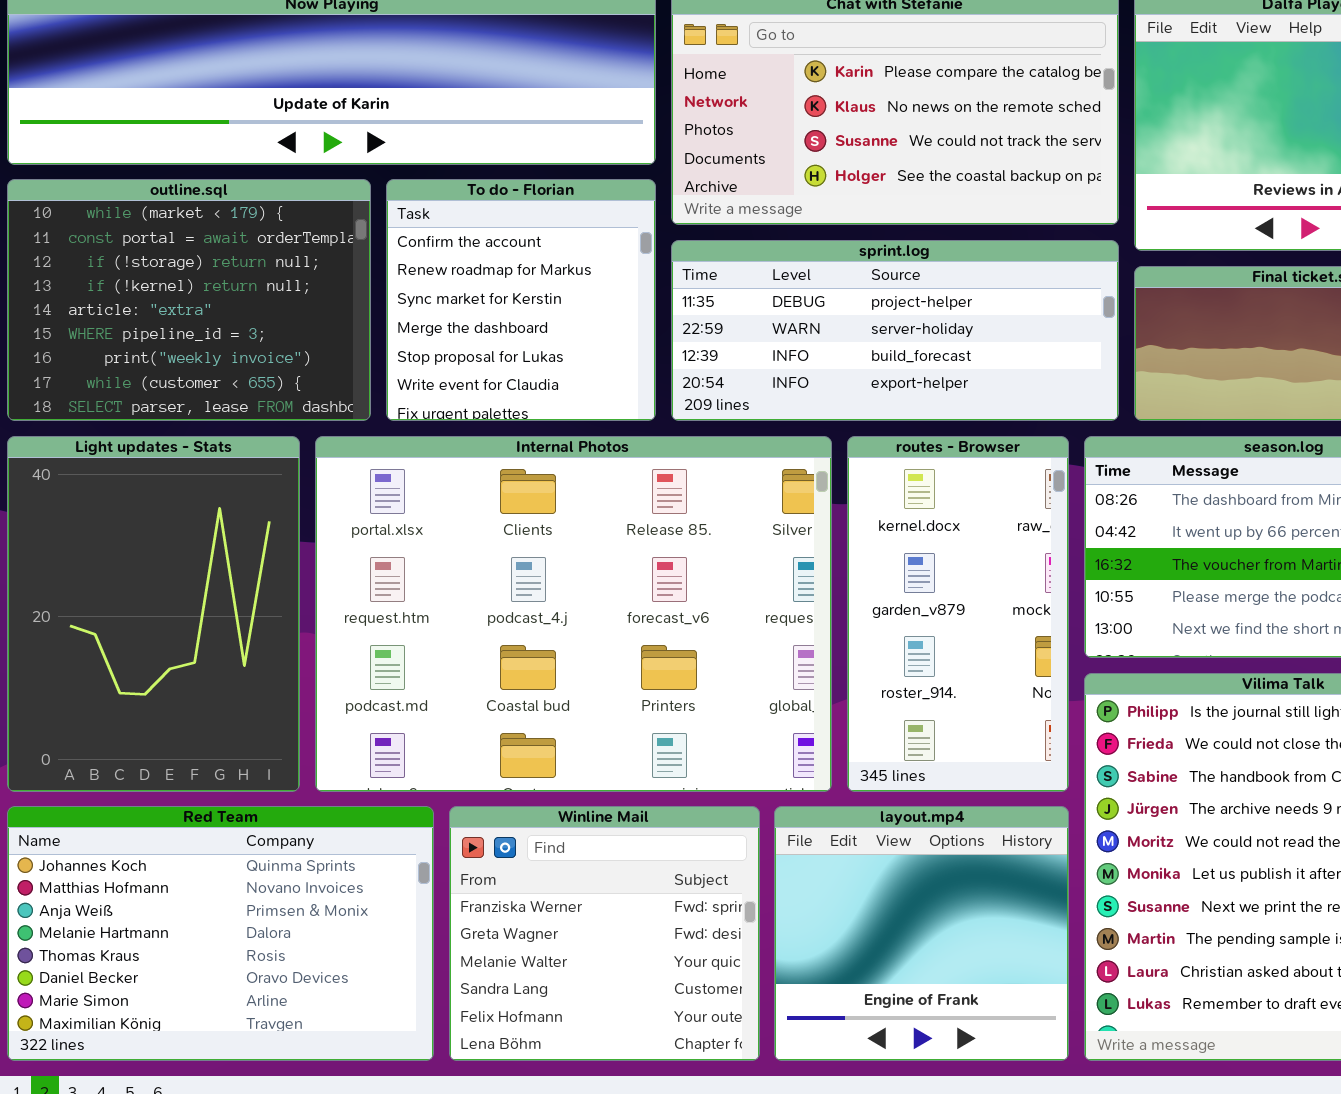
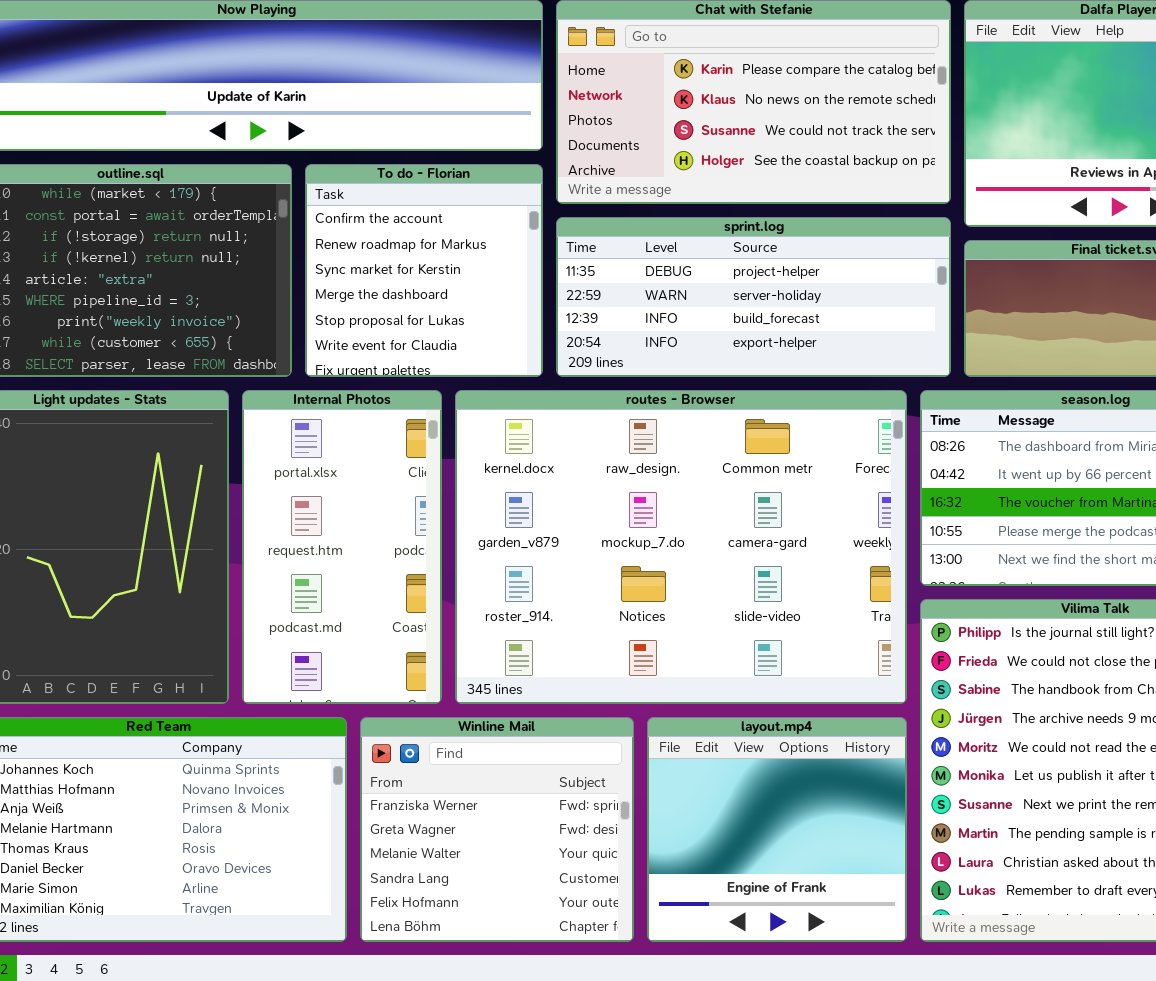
Internal Photos: [315,436,832,792] -> [242,390,442,704], resized
routes - Browser: [847,436,1069,792] -> [455,390,907,704], resized

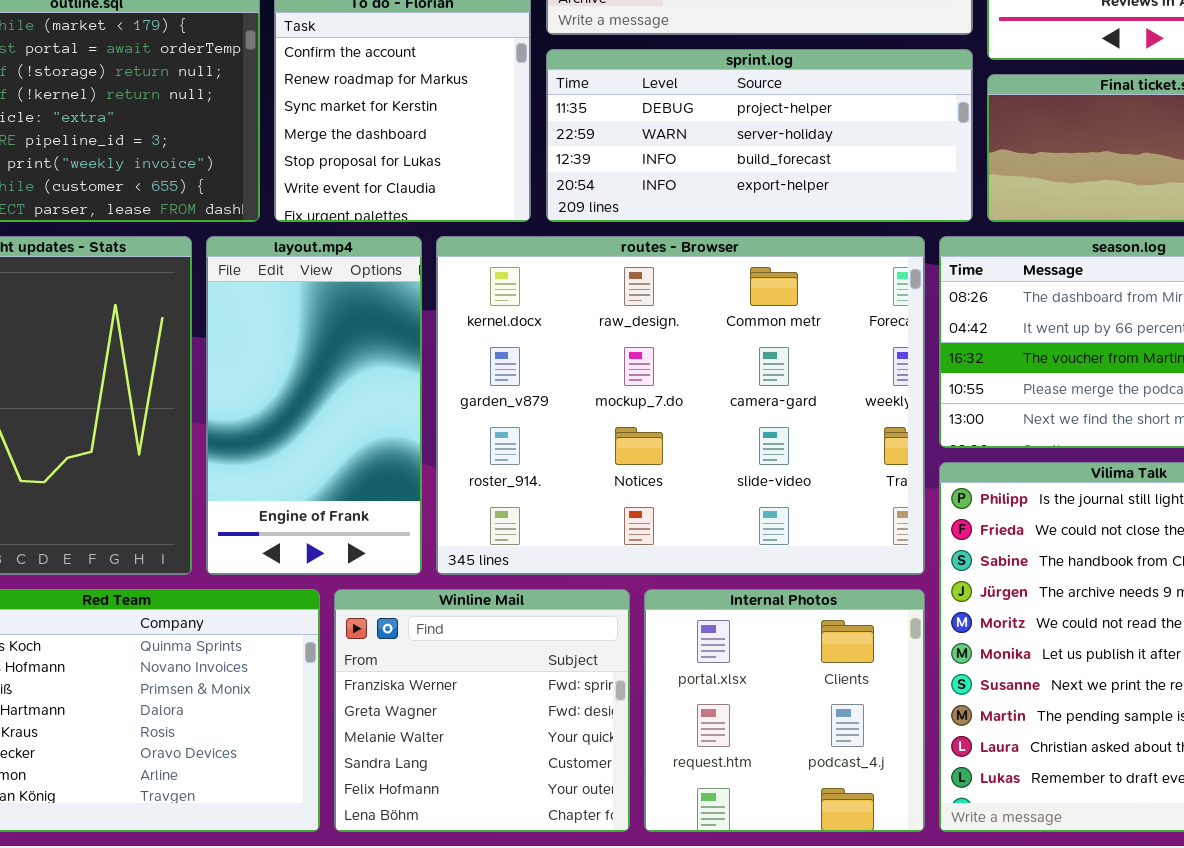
Internal Photos: [242,390,442,704] -> [644,589,925,832], moved, resized
layout.mp4: [647,717,907,942] -> [206,236,422,575], moved, resized

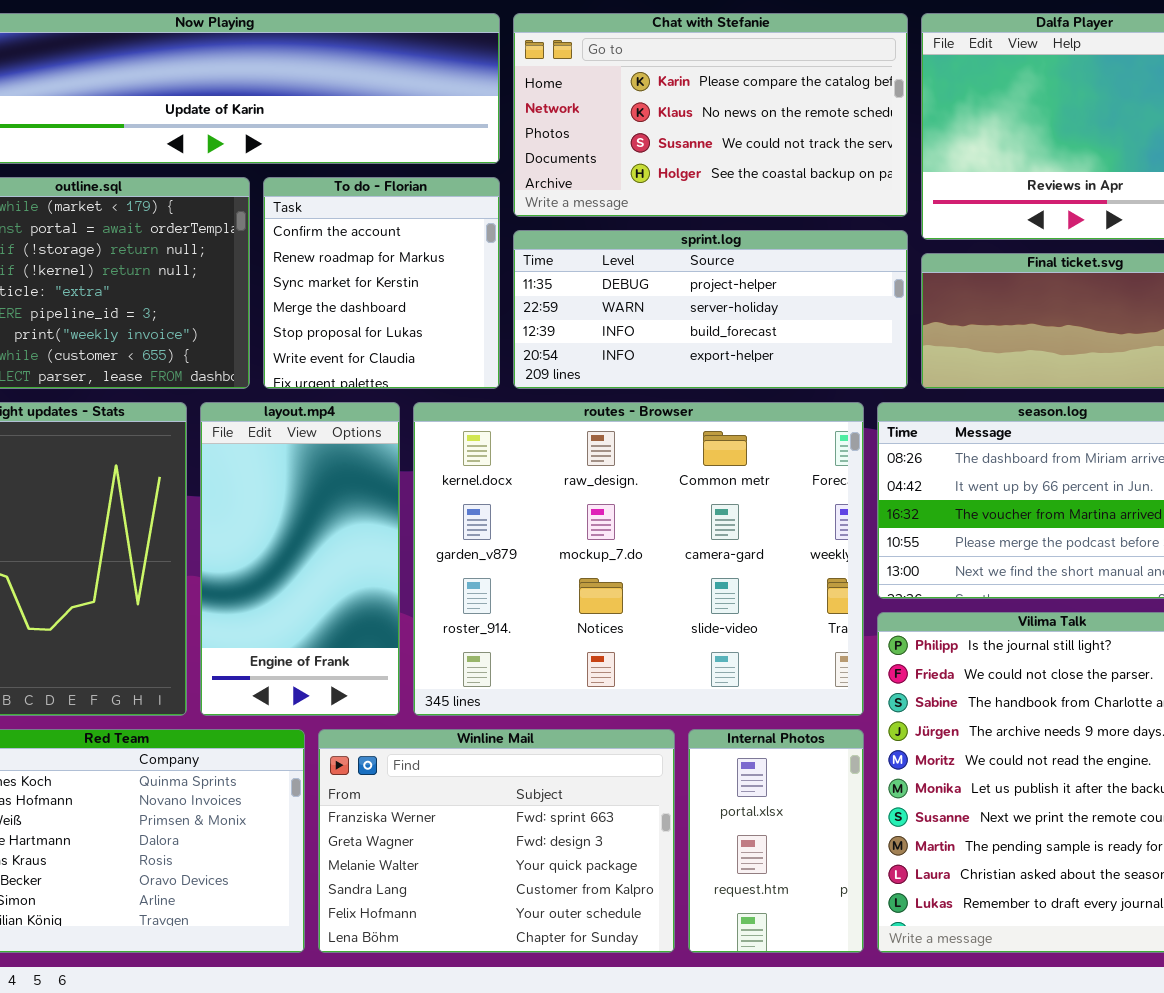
Winline Mail: [334,589,630,832] -> [318,729,675,953], resized
Internal Photos: [644,589,925,832] -> [688,729,864,953], resized

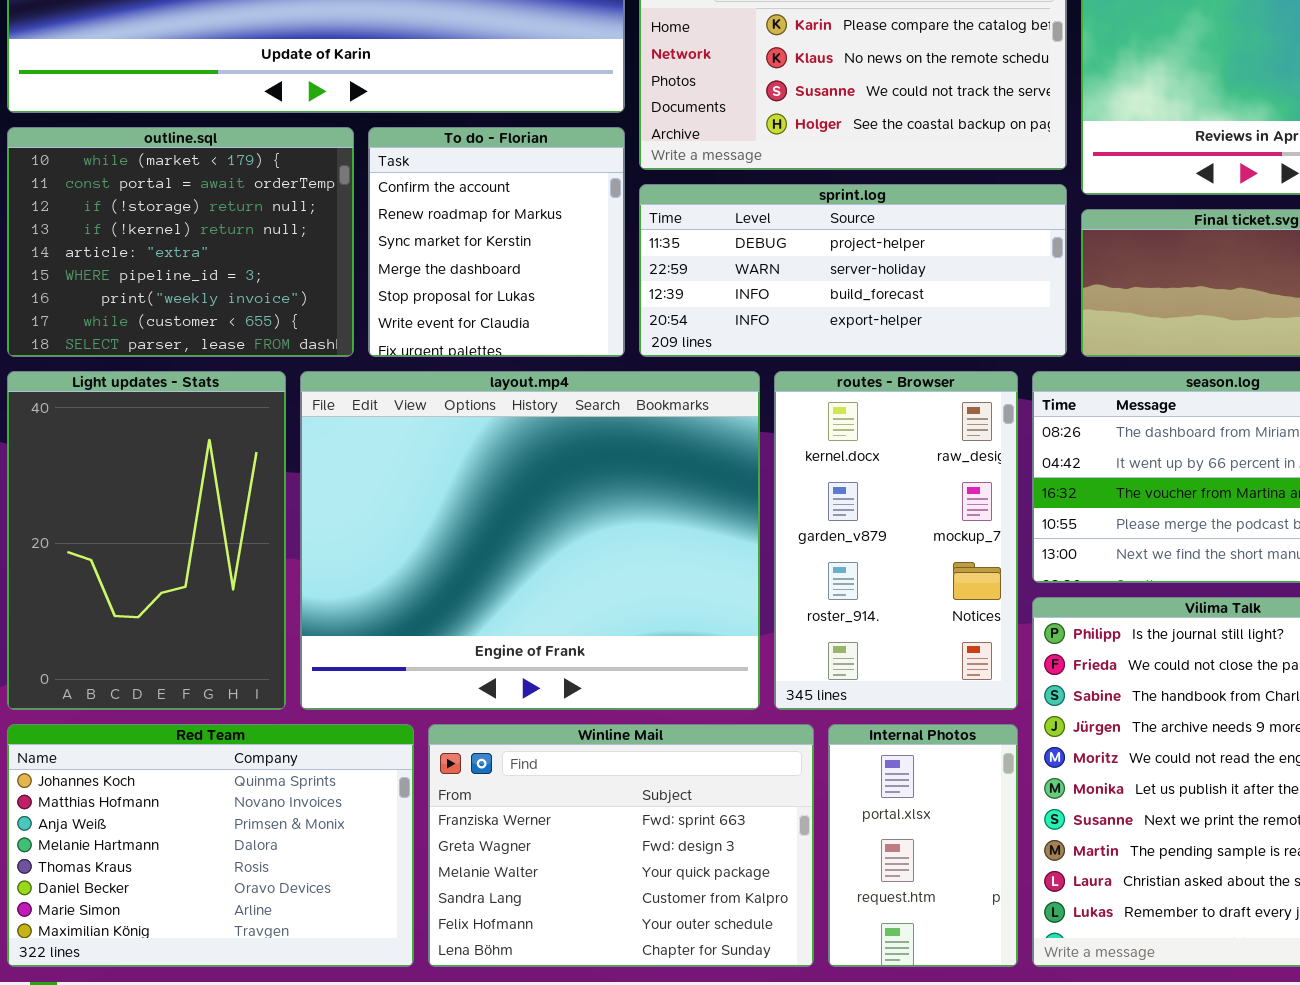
layout.mp4: [200,402,400,716] -> [300,371,760,710], resized
routes - Browser: [413,402,864,716] -> [774,371,1018,710], resized

